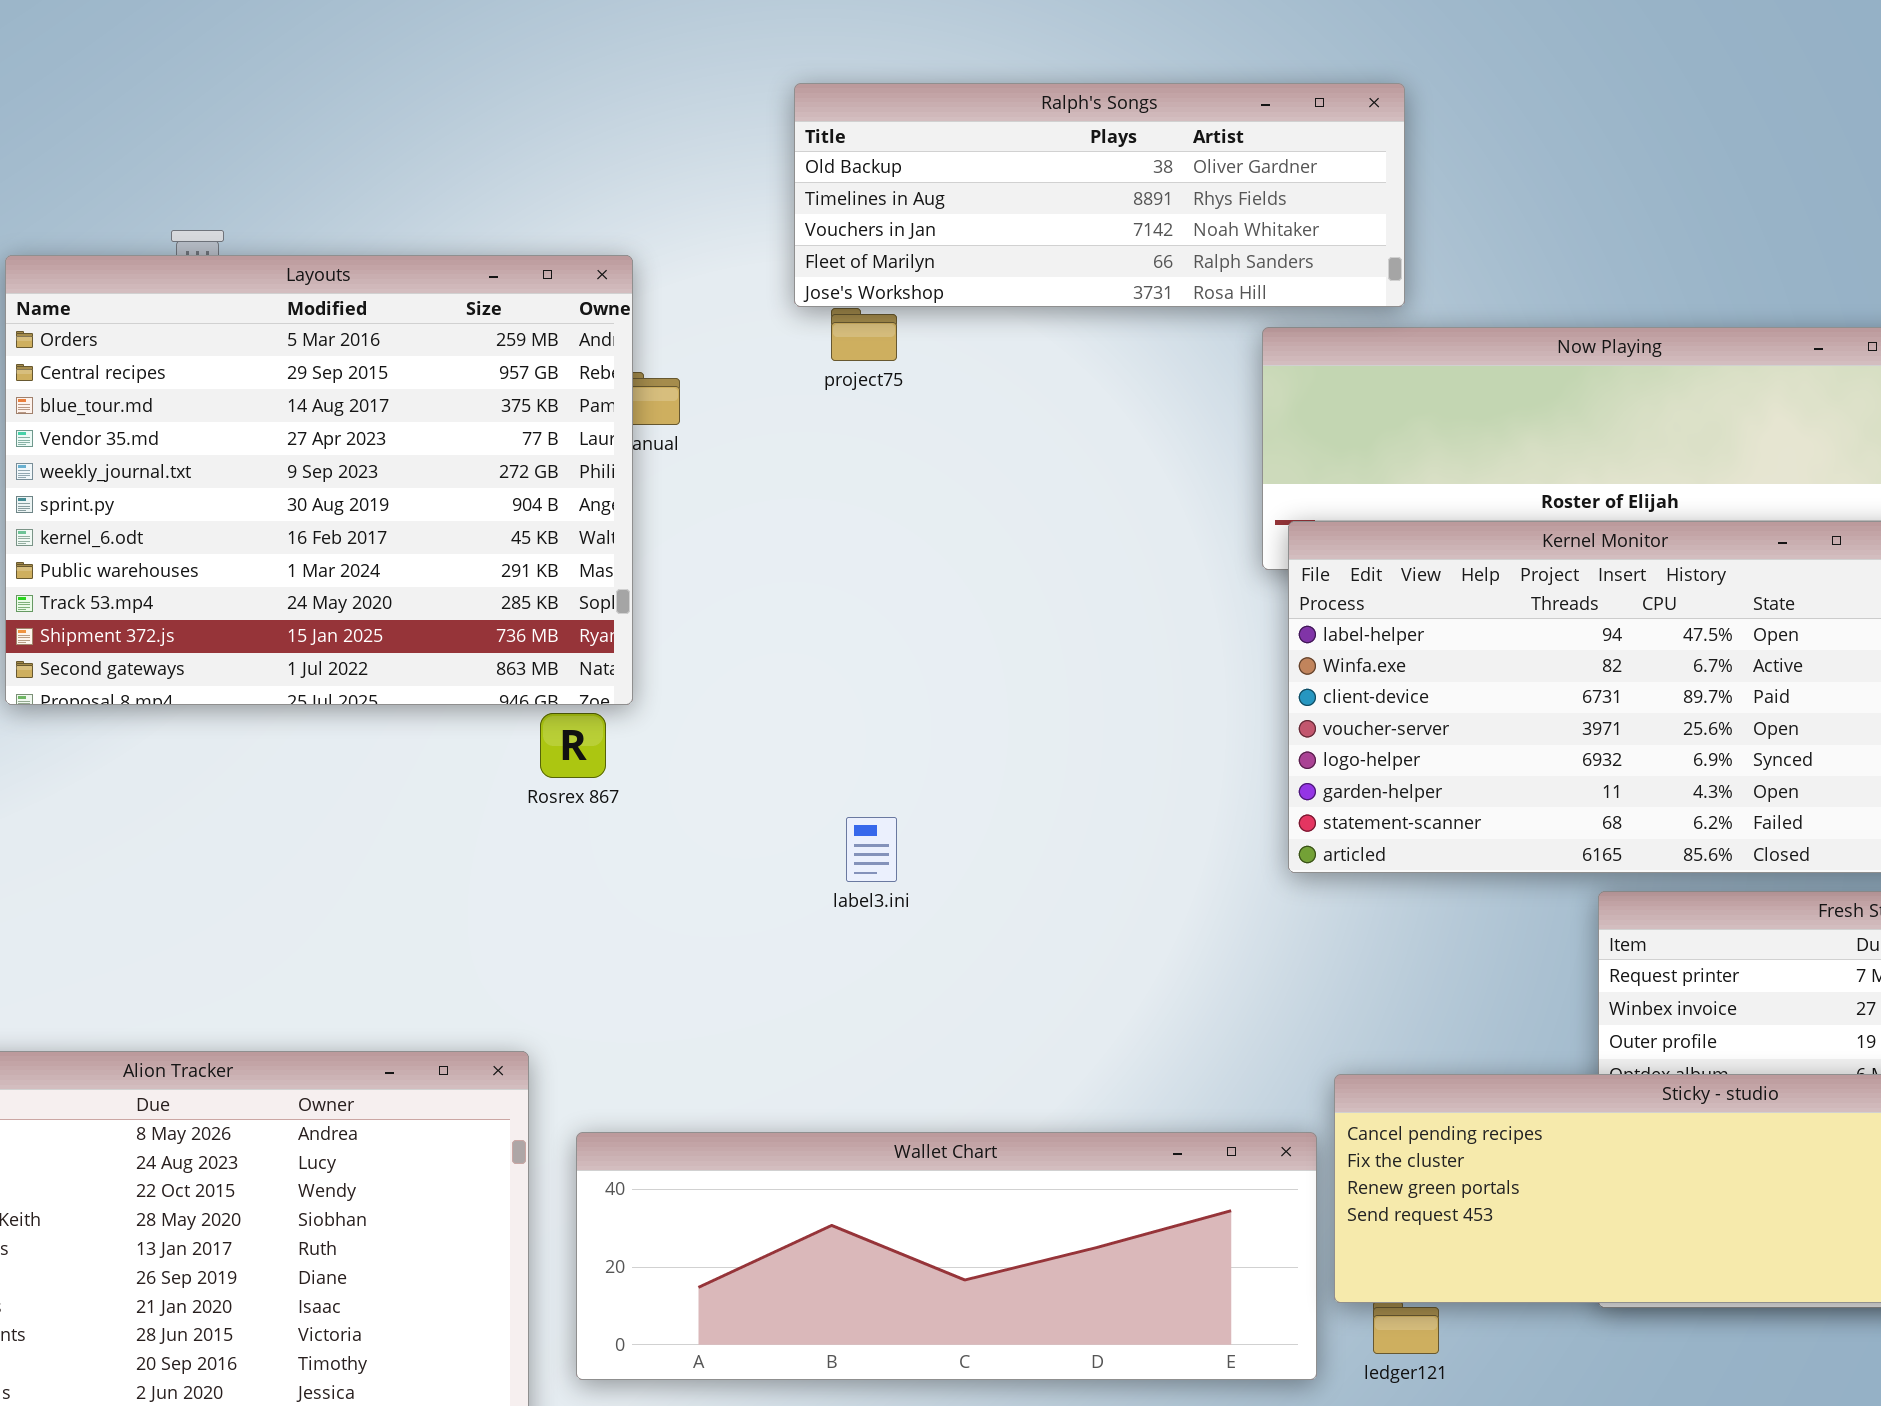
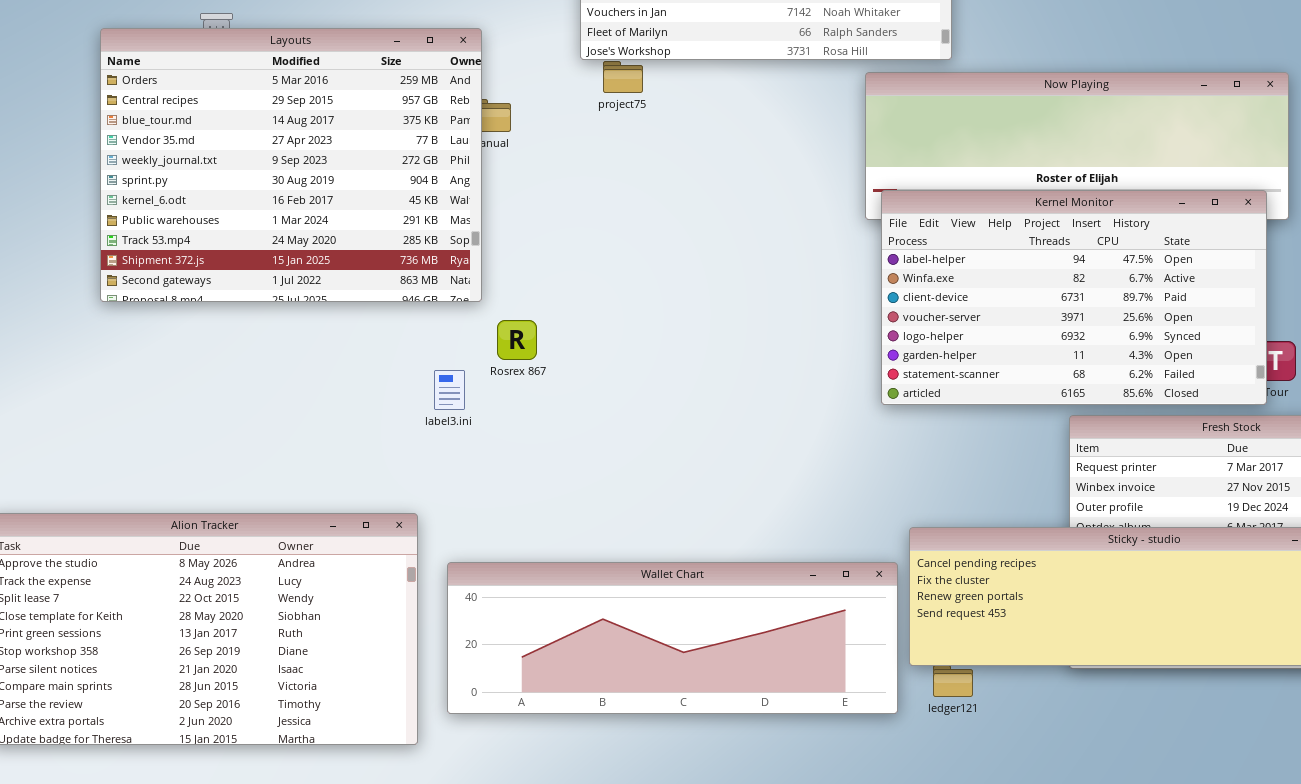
Rosrex 867: [540,713,606,778] -> [497,320,537,360], moved
label3.ini: [846,817,897,882] -> [434,370,465,410], moved

